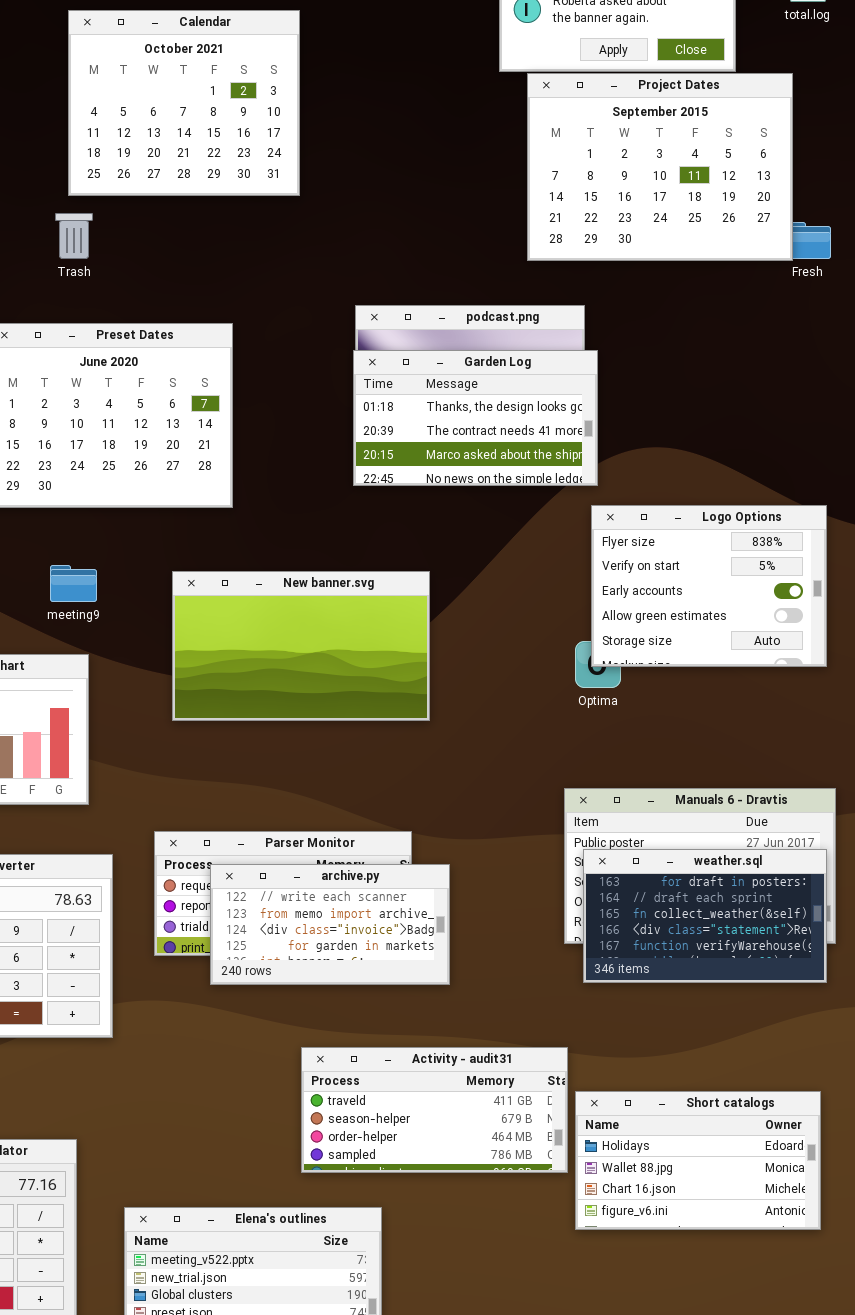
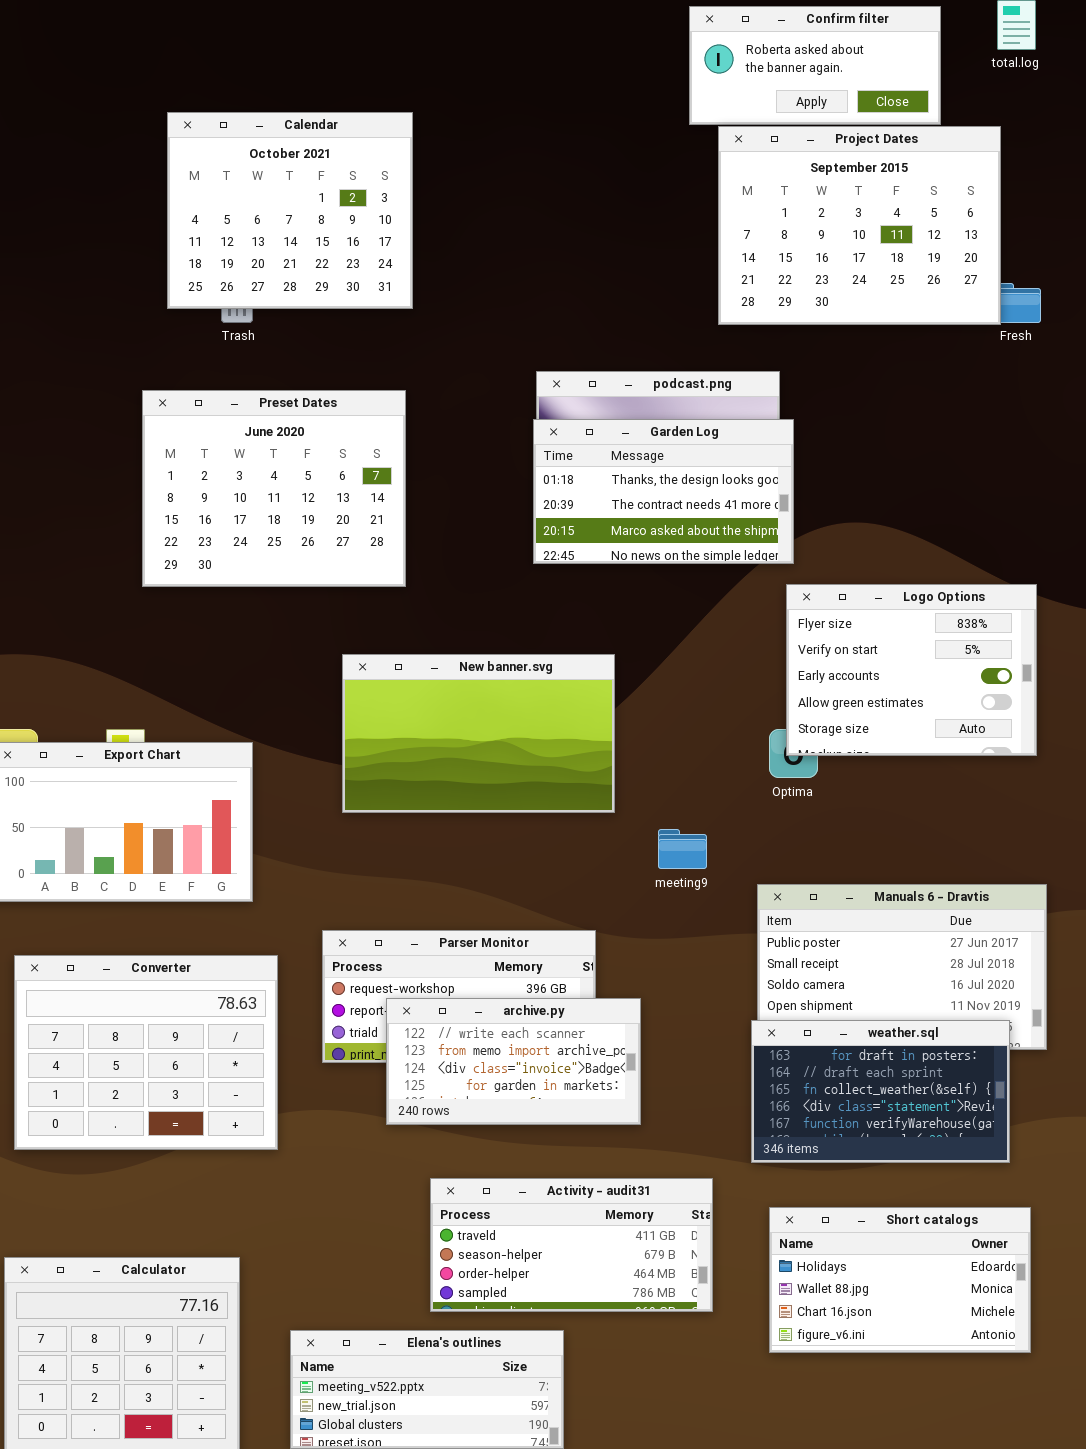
Calendar: [68,10,300,196] -> [167,112,413,309], moved
meeting9: [50,565,97,602] -> [658,829,707,869], moved
weather.sql: [583,849,827,983] -> [751,1020,1010,1163], moved
archive.py: [210,864,450,985] -> [386,998,641,1125], moved
Activity - audit31: [301,1047,568,1173] -> [430,1178,713,1312], moved

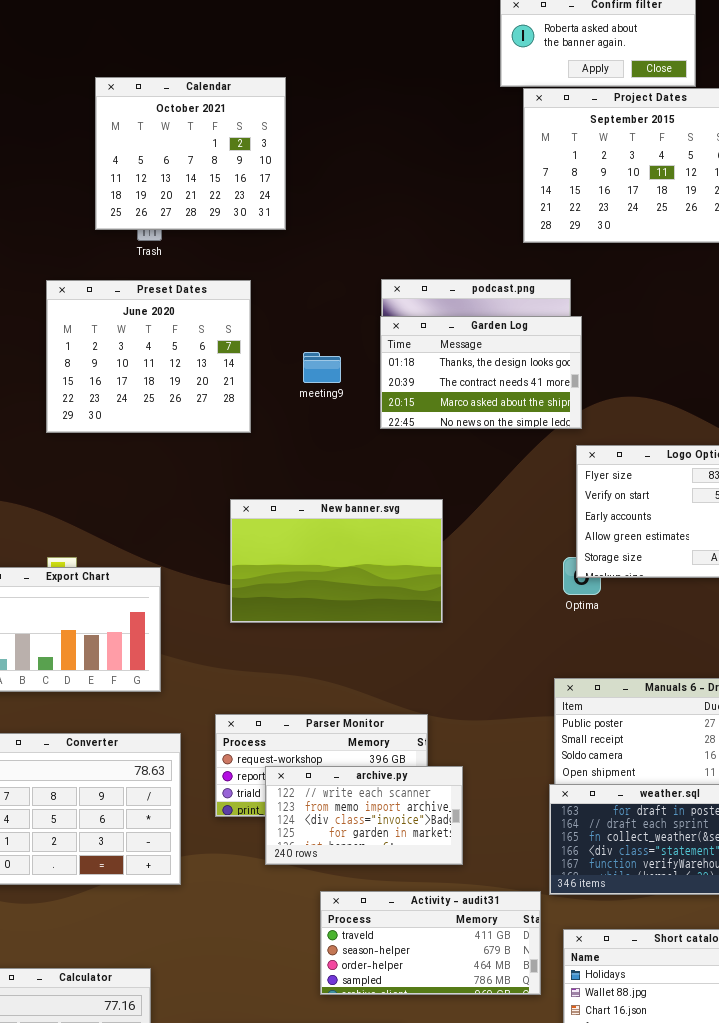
Preset Dates: [142,390,406,587] -> [46,280,251,433], moved
meeting9: [658,829,707,869] -> [303,352,341,383], moved
Activity - audit31: [430,1178,713,1312] -> [320,891,541,995], moved

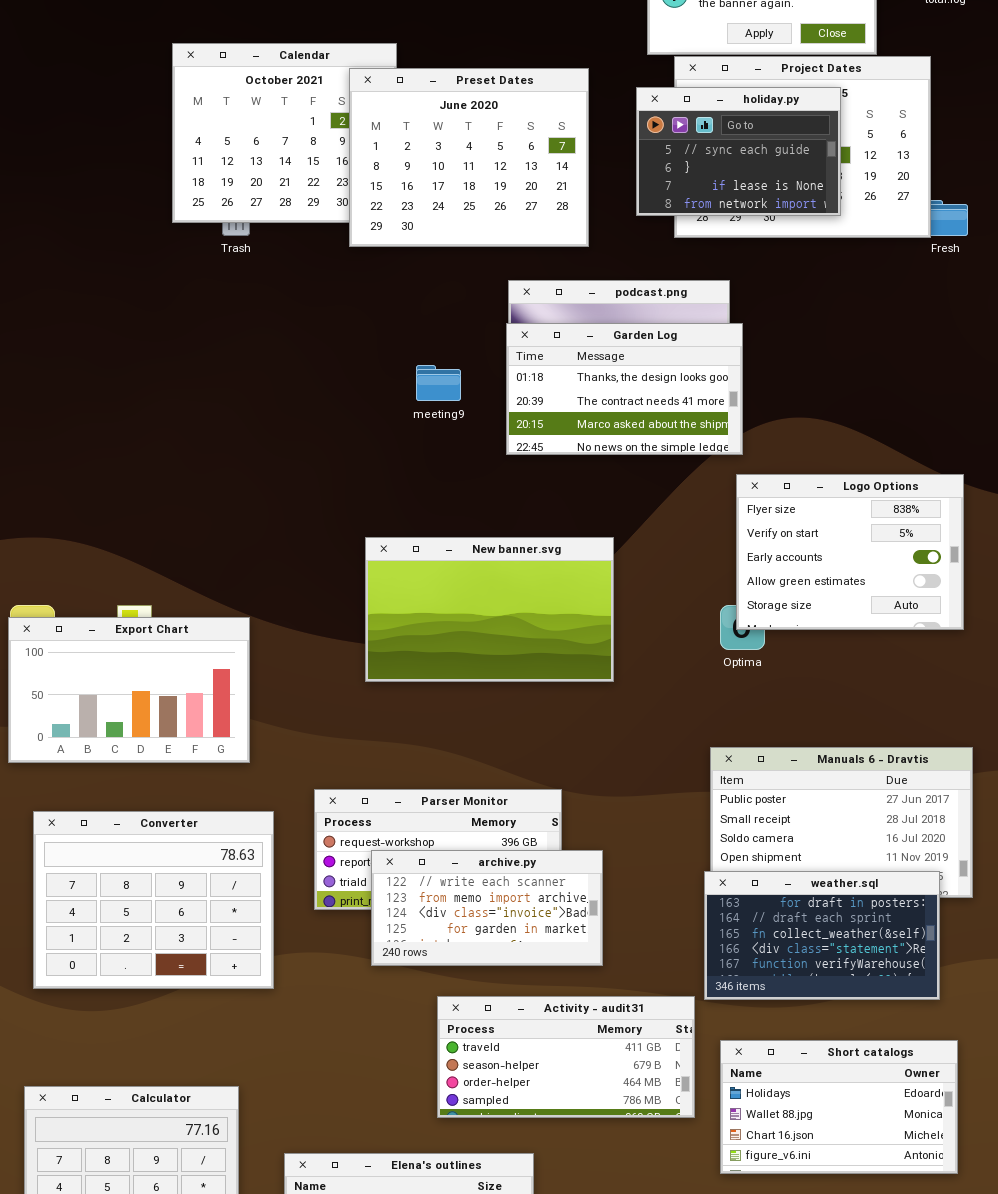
holiday.py: none -> [636,87,841,216], opened
Preset Dates: [46,280,251,433] -> [349,68,589,247], moved
New banner.svg: [230,499,443,623] -> [365,537,614,682], moved

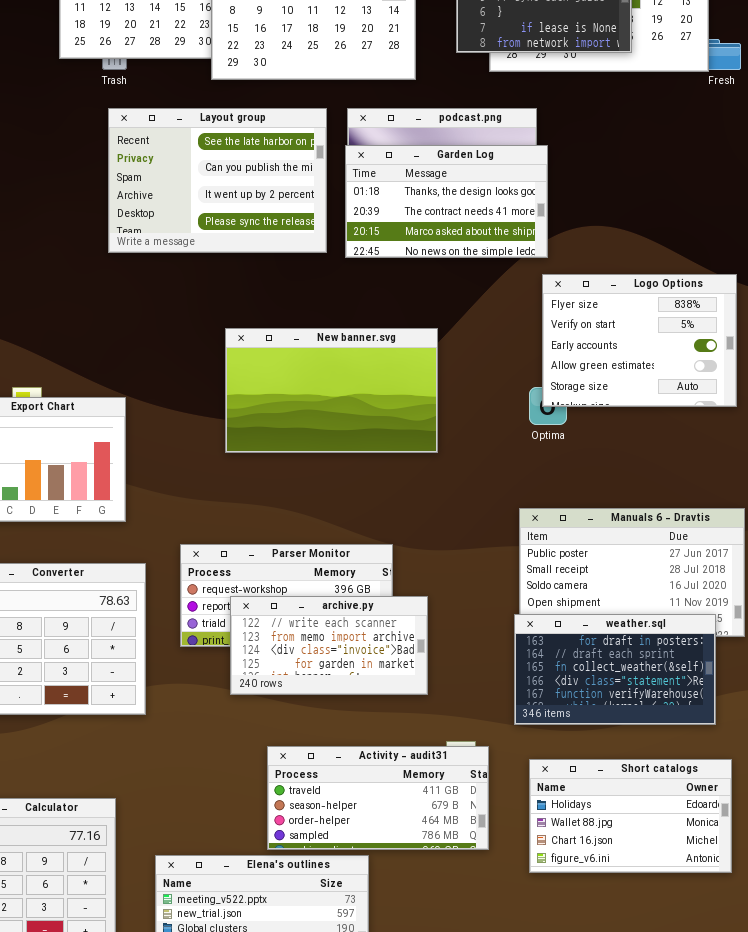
Layout group: none -> [108,108,327,253], opened
Activity - audit31: [437,996,695,1118] -> [267,746,489,850], moved

